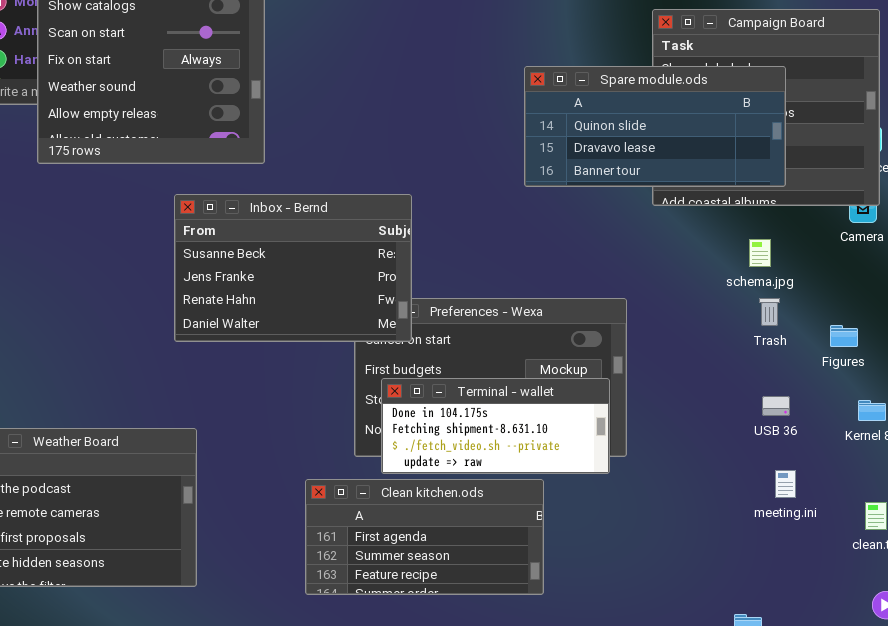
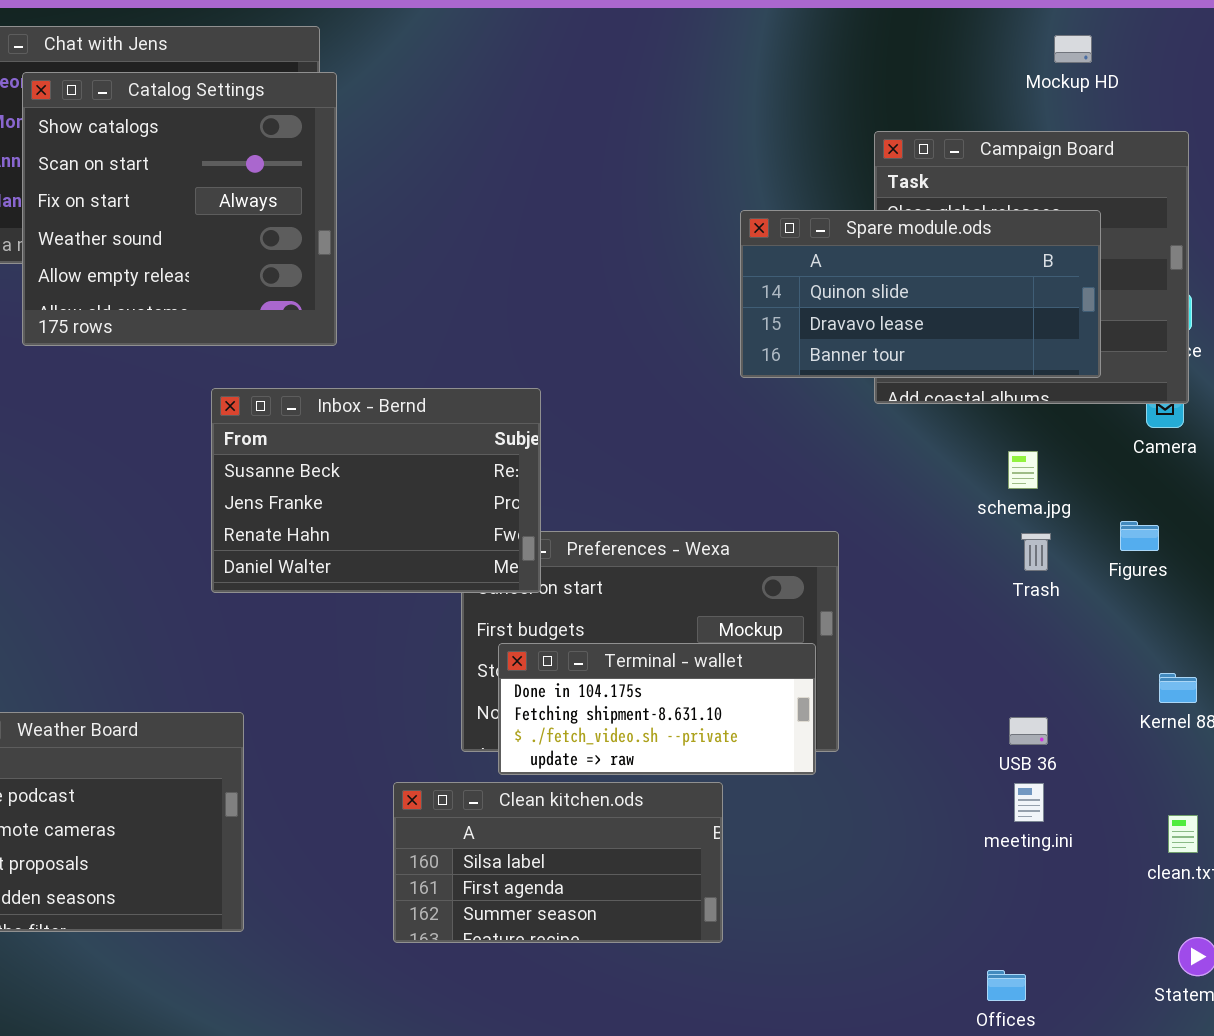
Spare module.ods: [524,66,786,187] -> [740,210,1101,378], moved
Figures: [830,325,858,347] -> [1120,521,1159,551], moved
USB 36: [762,396,790,416] -> [1009,717,1048,745], moved
meeting.ini: [775,470,796,498] -> [1014,783,1044,822], moved
Clean kitchen.ods: [305,479,544,595] -> [393,782,723,943], scrolled up 1 row

